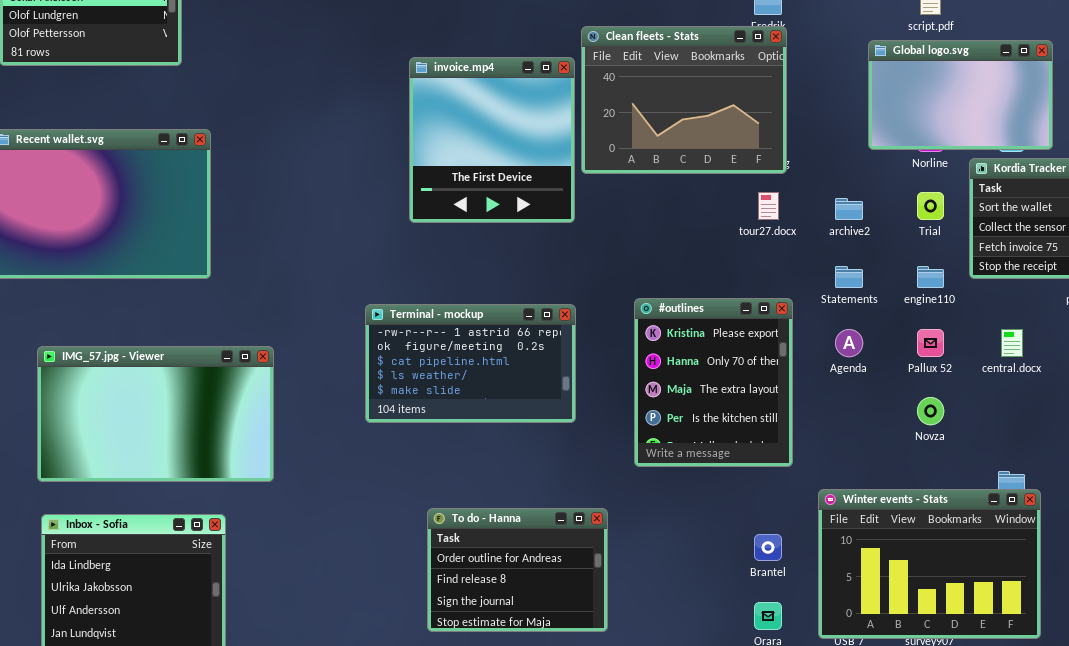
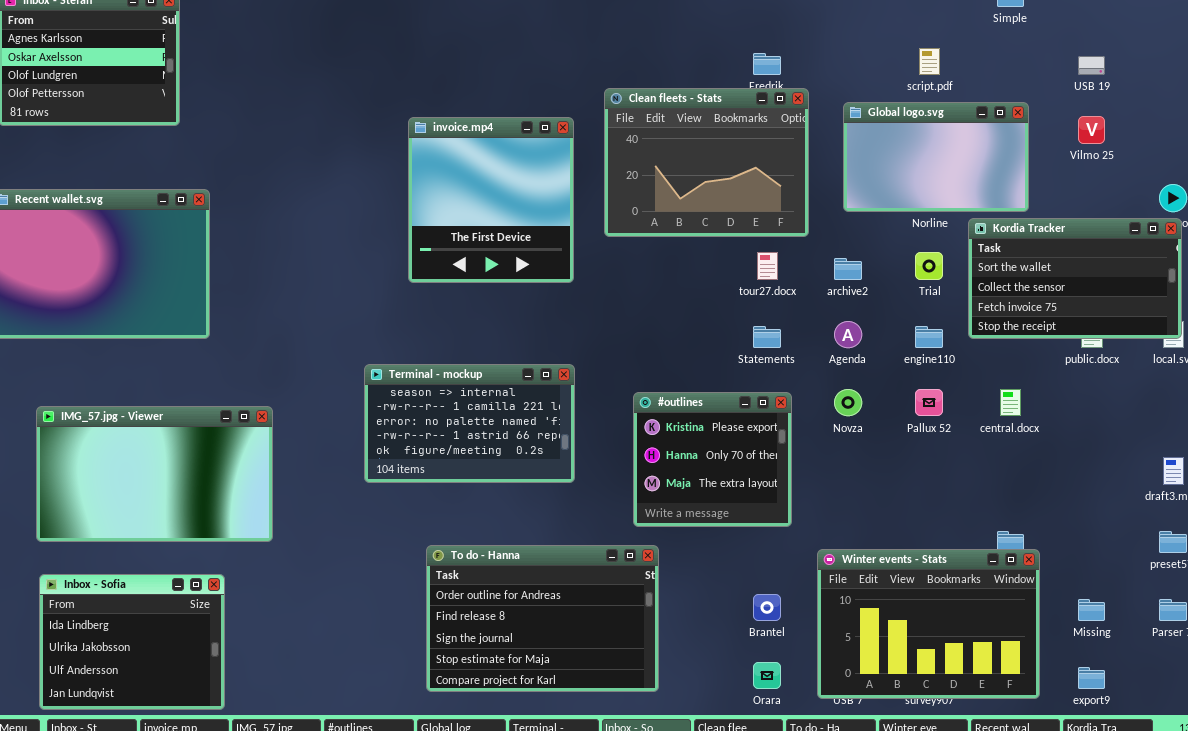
Clean fleets - Stats: [581,26,787,174] -> [604,88,809,237], moved
Global logo.svg: [868,40,1053,150] -> [843,102,1029,212], moved
Statements: [835,266,863,288] -> [753,326,781,348], moved
#outlines: [634,298,793,467] -> [633,392,792,527], resized
Terminal - mockup: [365,304,576,423] -> [364,364,575,483], scrolled up 3 rows
Agenda: [835,329,863,357] -> [834,321,862,348], moved
Novza: [917,397,944,425] -> [834,389,862,416], moved
To do - Hanna: [427,508,608,632] -> [426,545,659,692], resized

